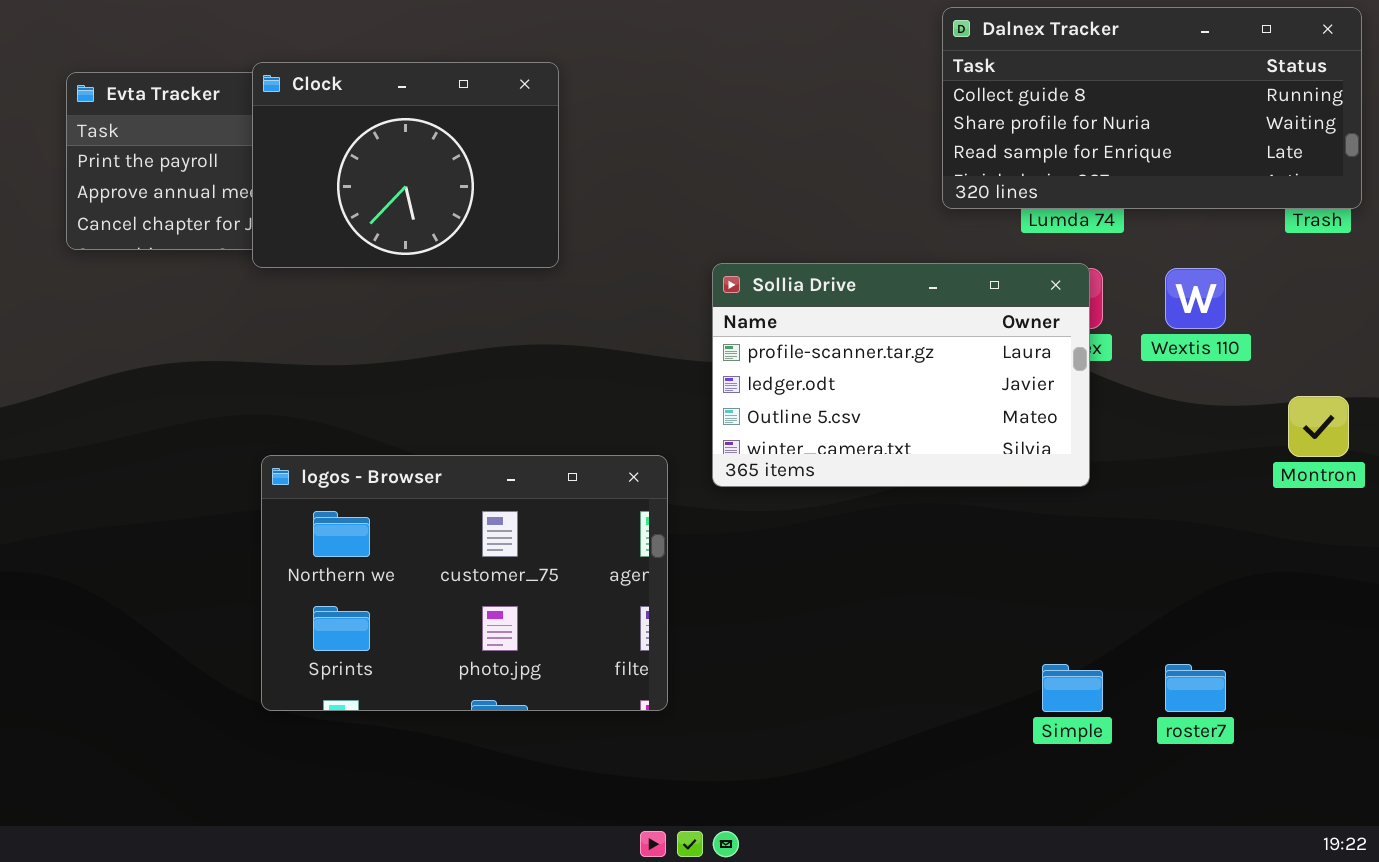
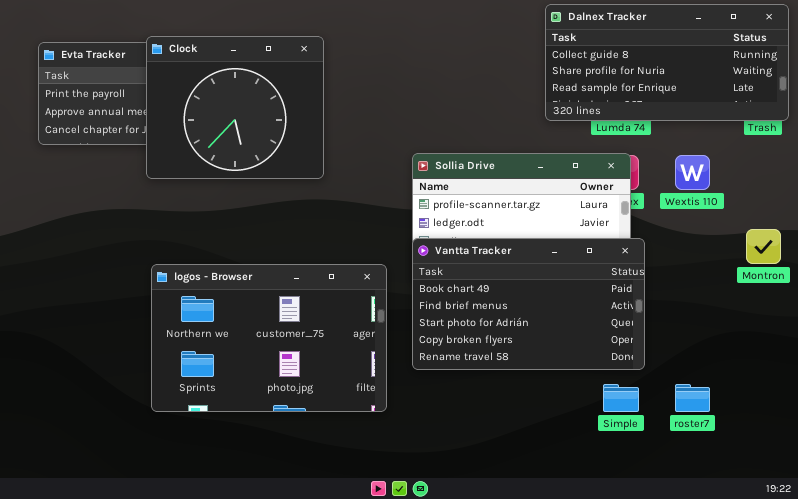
Clock: [252,62,559,268] -> [146,36,324,179], resized
Vantta Tracker: none -> [412,238,645,370], opened

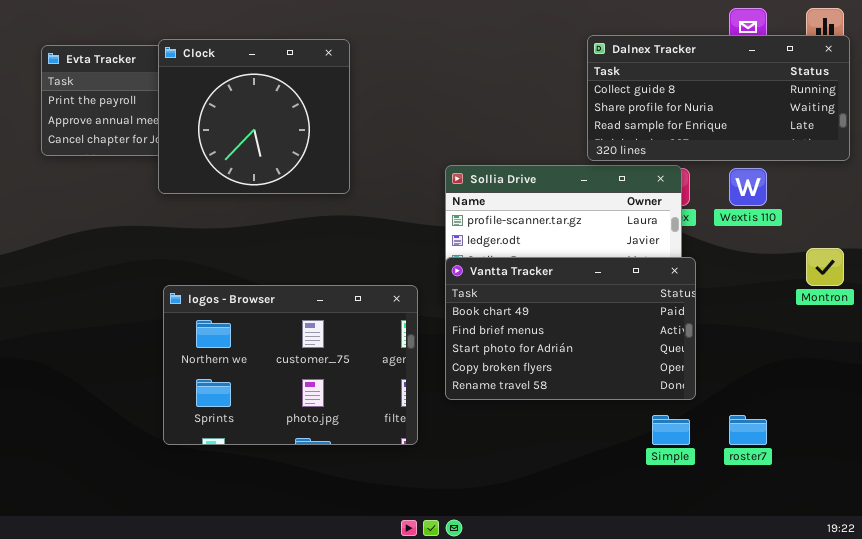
Dalnex Tracker: [545,4,789,121] -> [587,35,850,161], moved

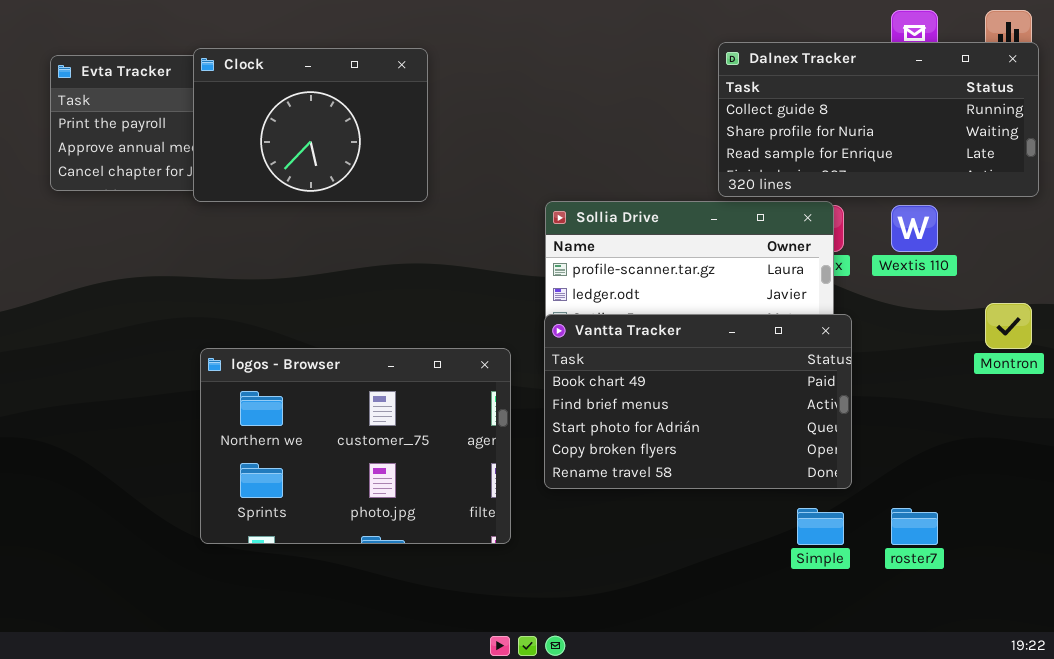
Clock: [158,39,350,194] -> [193,48,428,202], resized

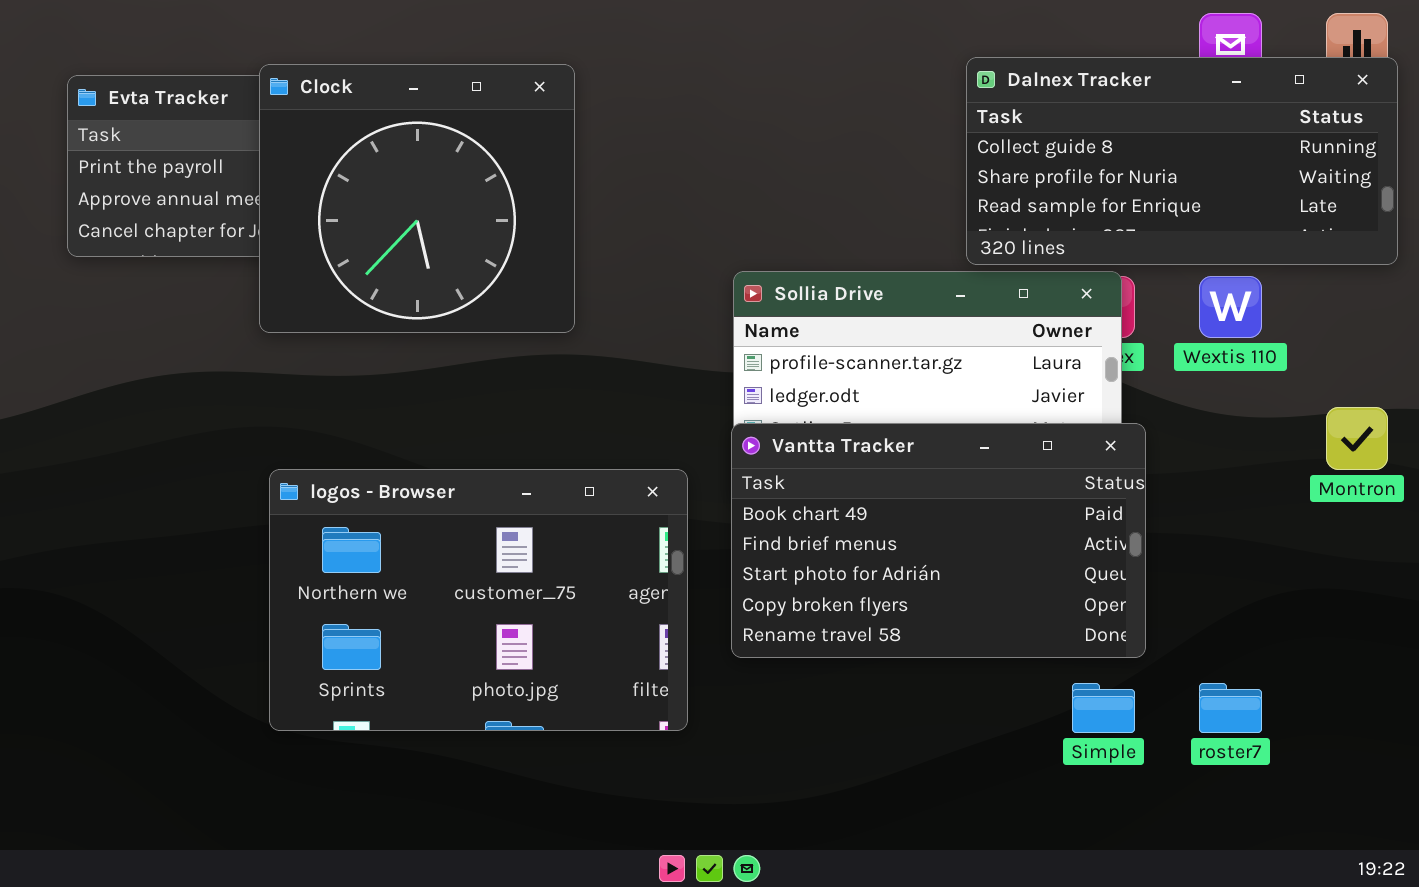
Clock: [193,48,428,202] -> [259,64,575,333], resized

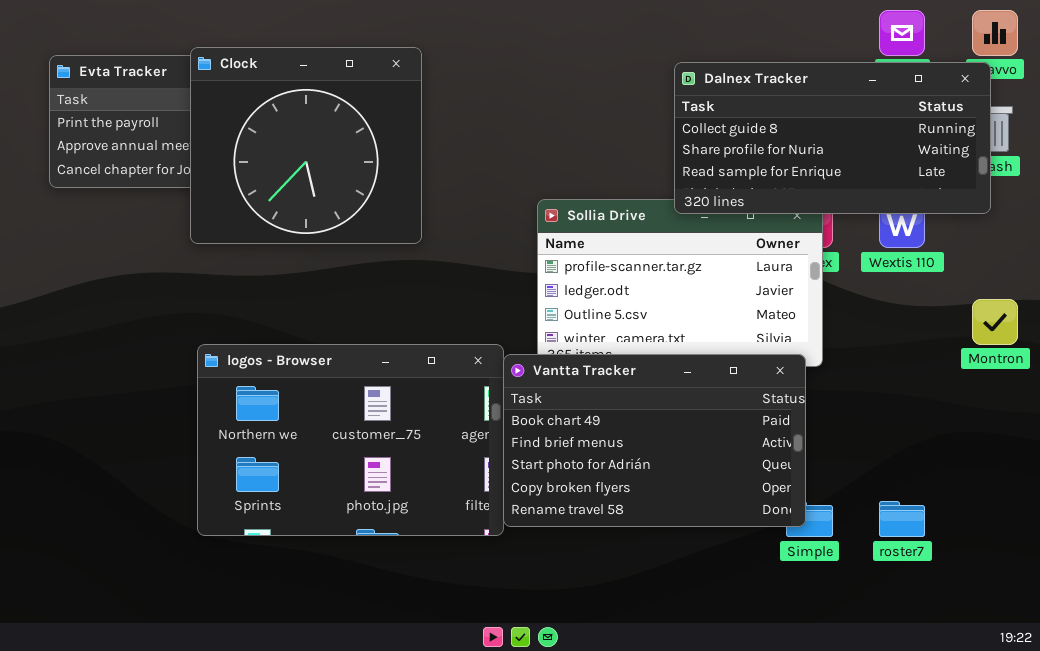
Dalnex Tracker: [966,57,1398,265] -> [674,62,991,214], moved
Vantta Tracker: [731,423,1146,658] -> [503,354,806,527], moved

